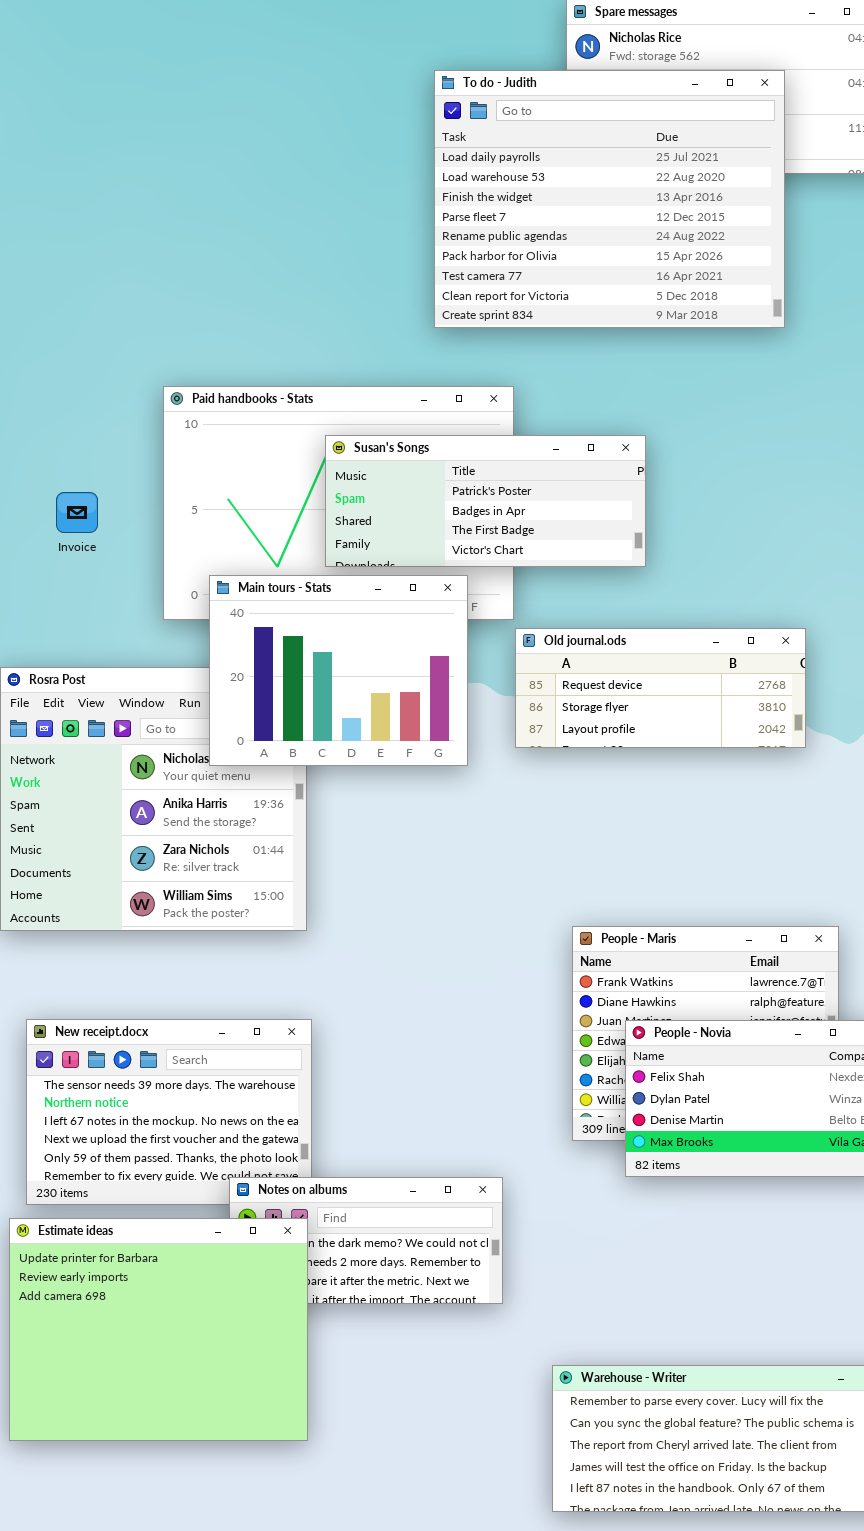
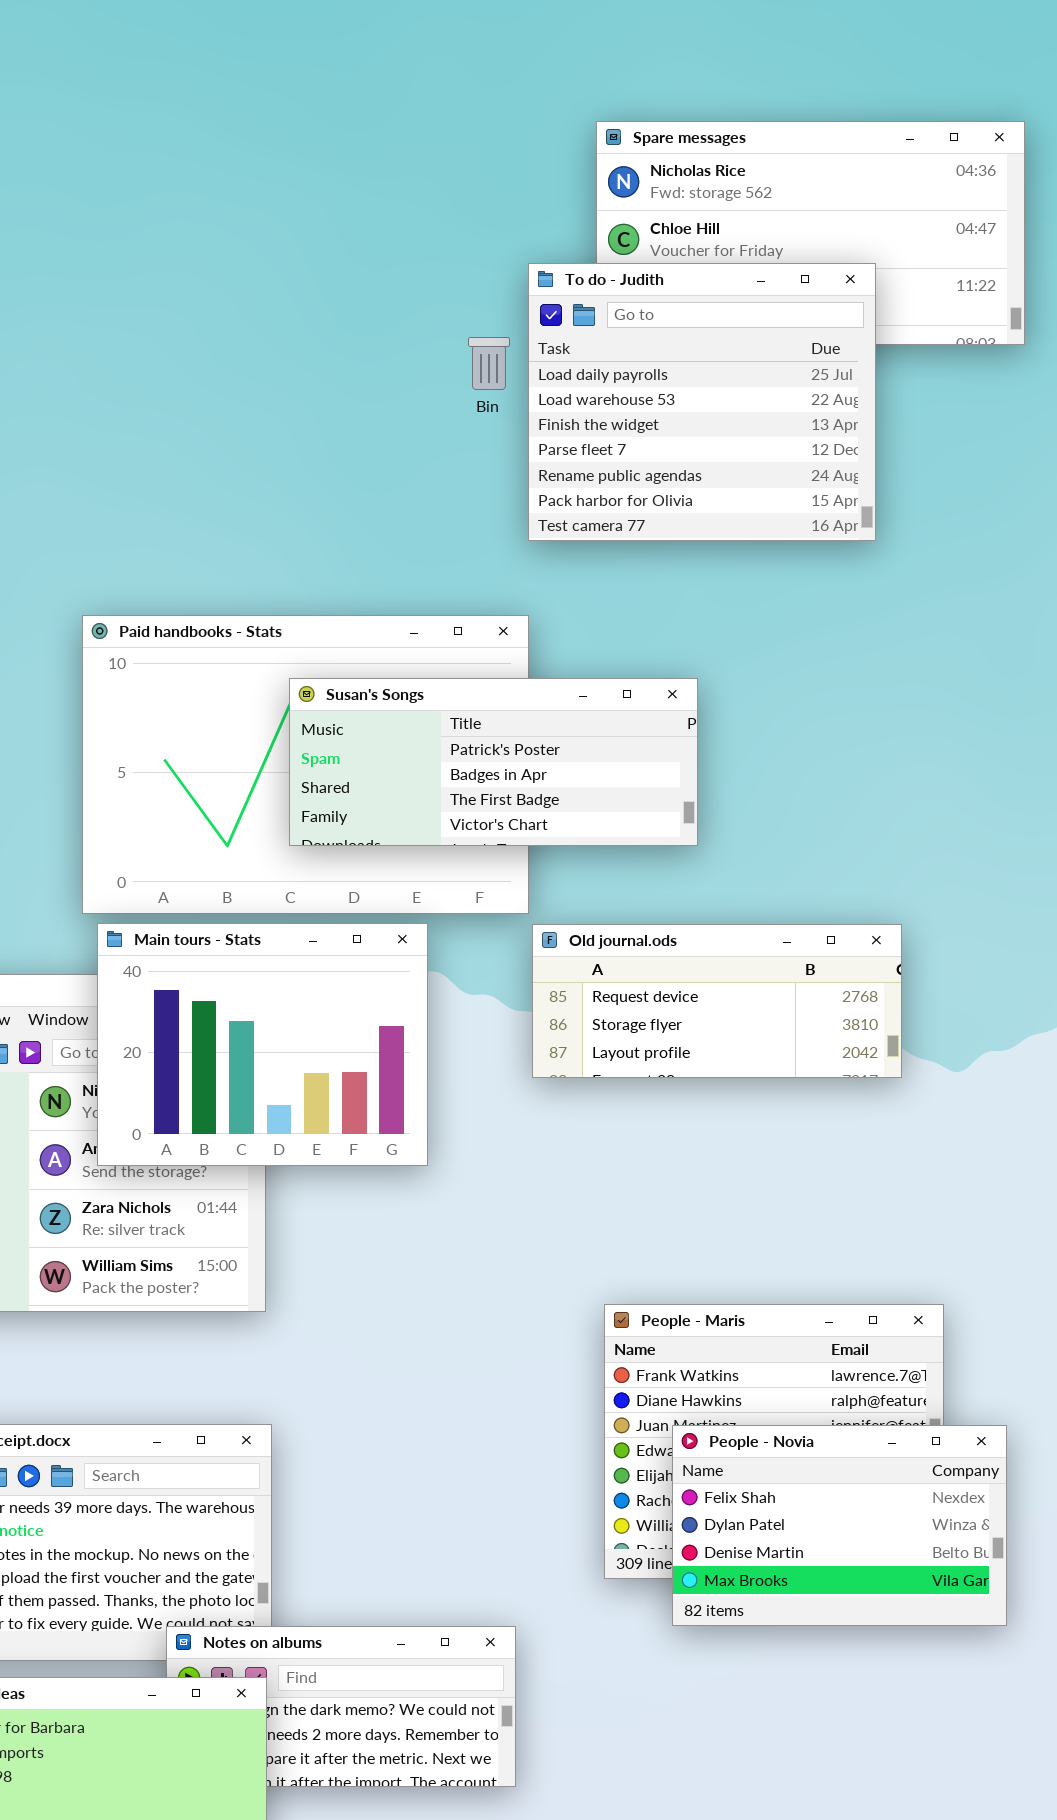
To do - Judith: [434,70,785,328] -> [528,263,876,541], resized
Main tours - Stats: [209,575,468,766] -> [97,923,428,1166], moved

